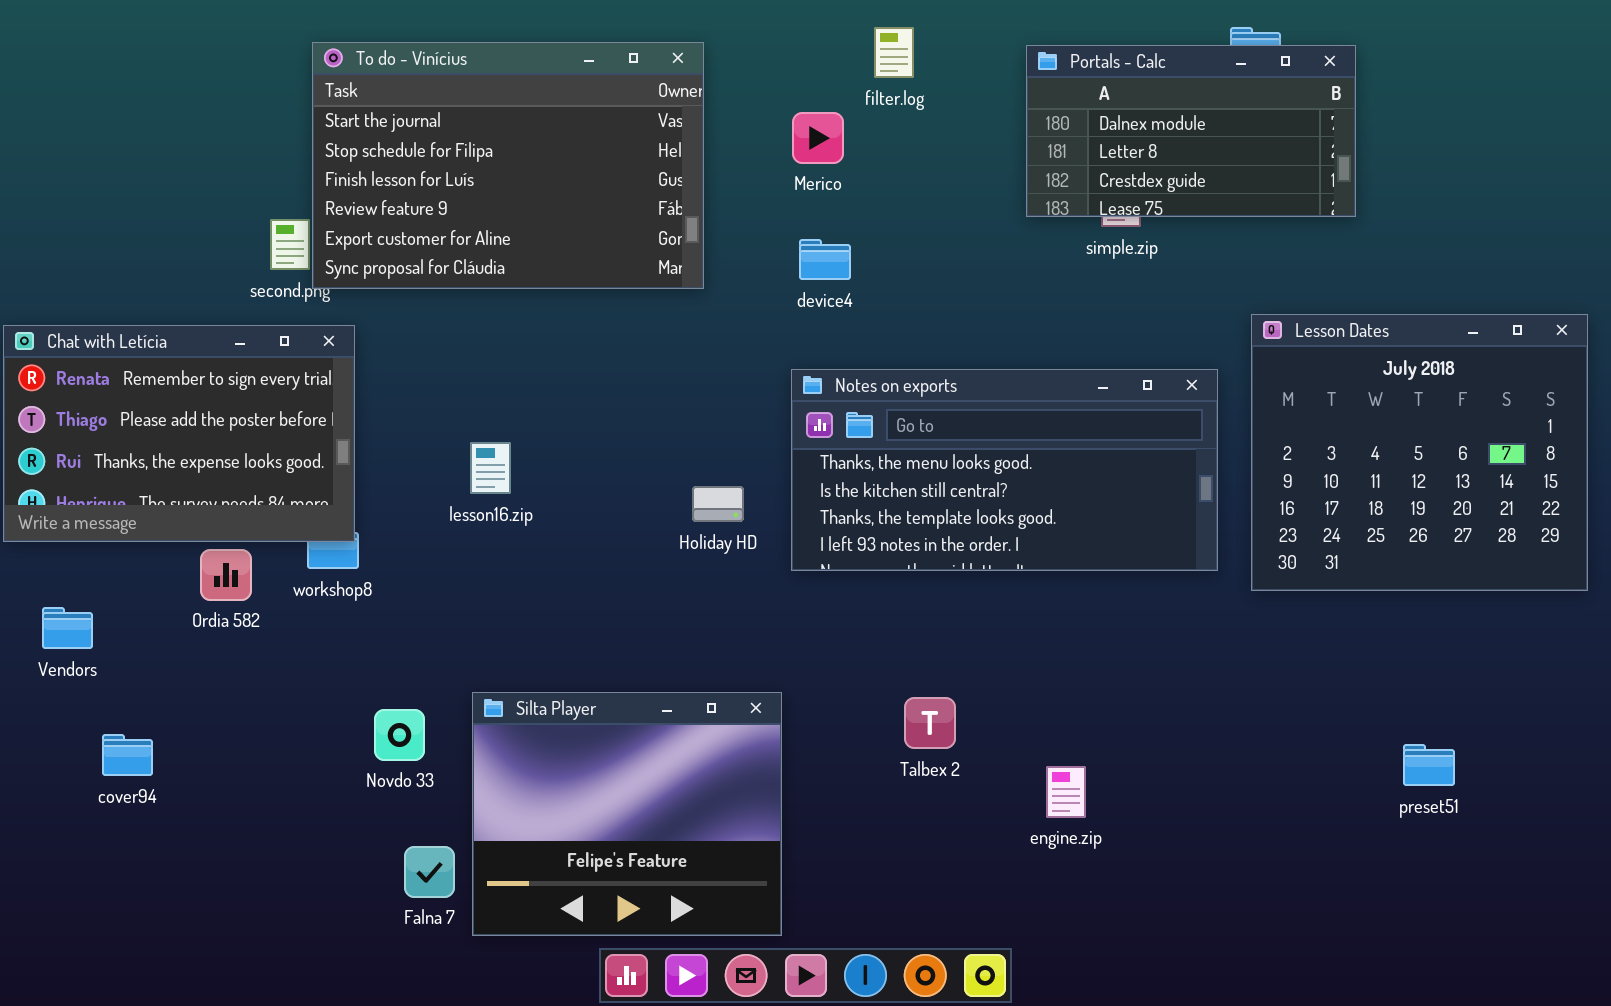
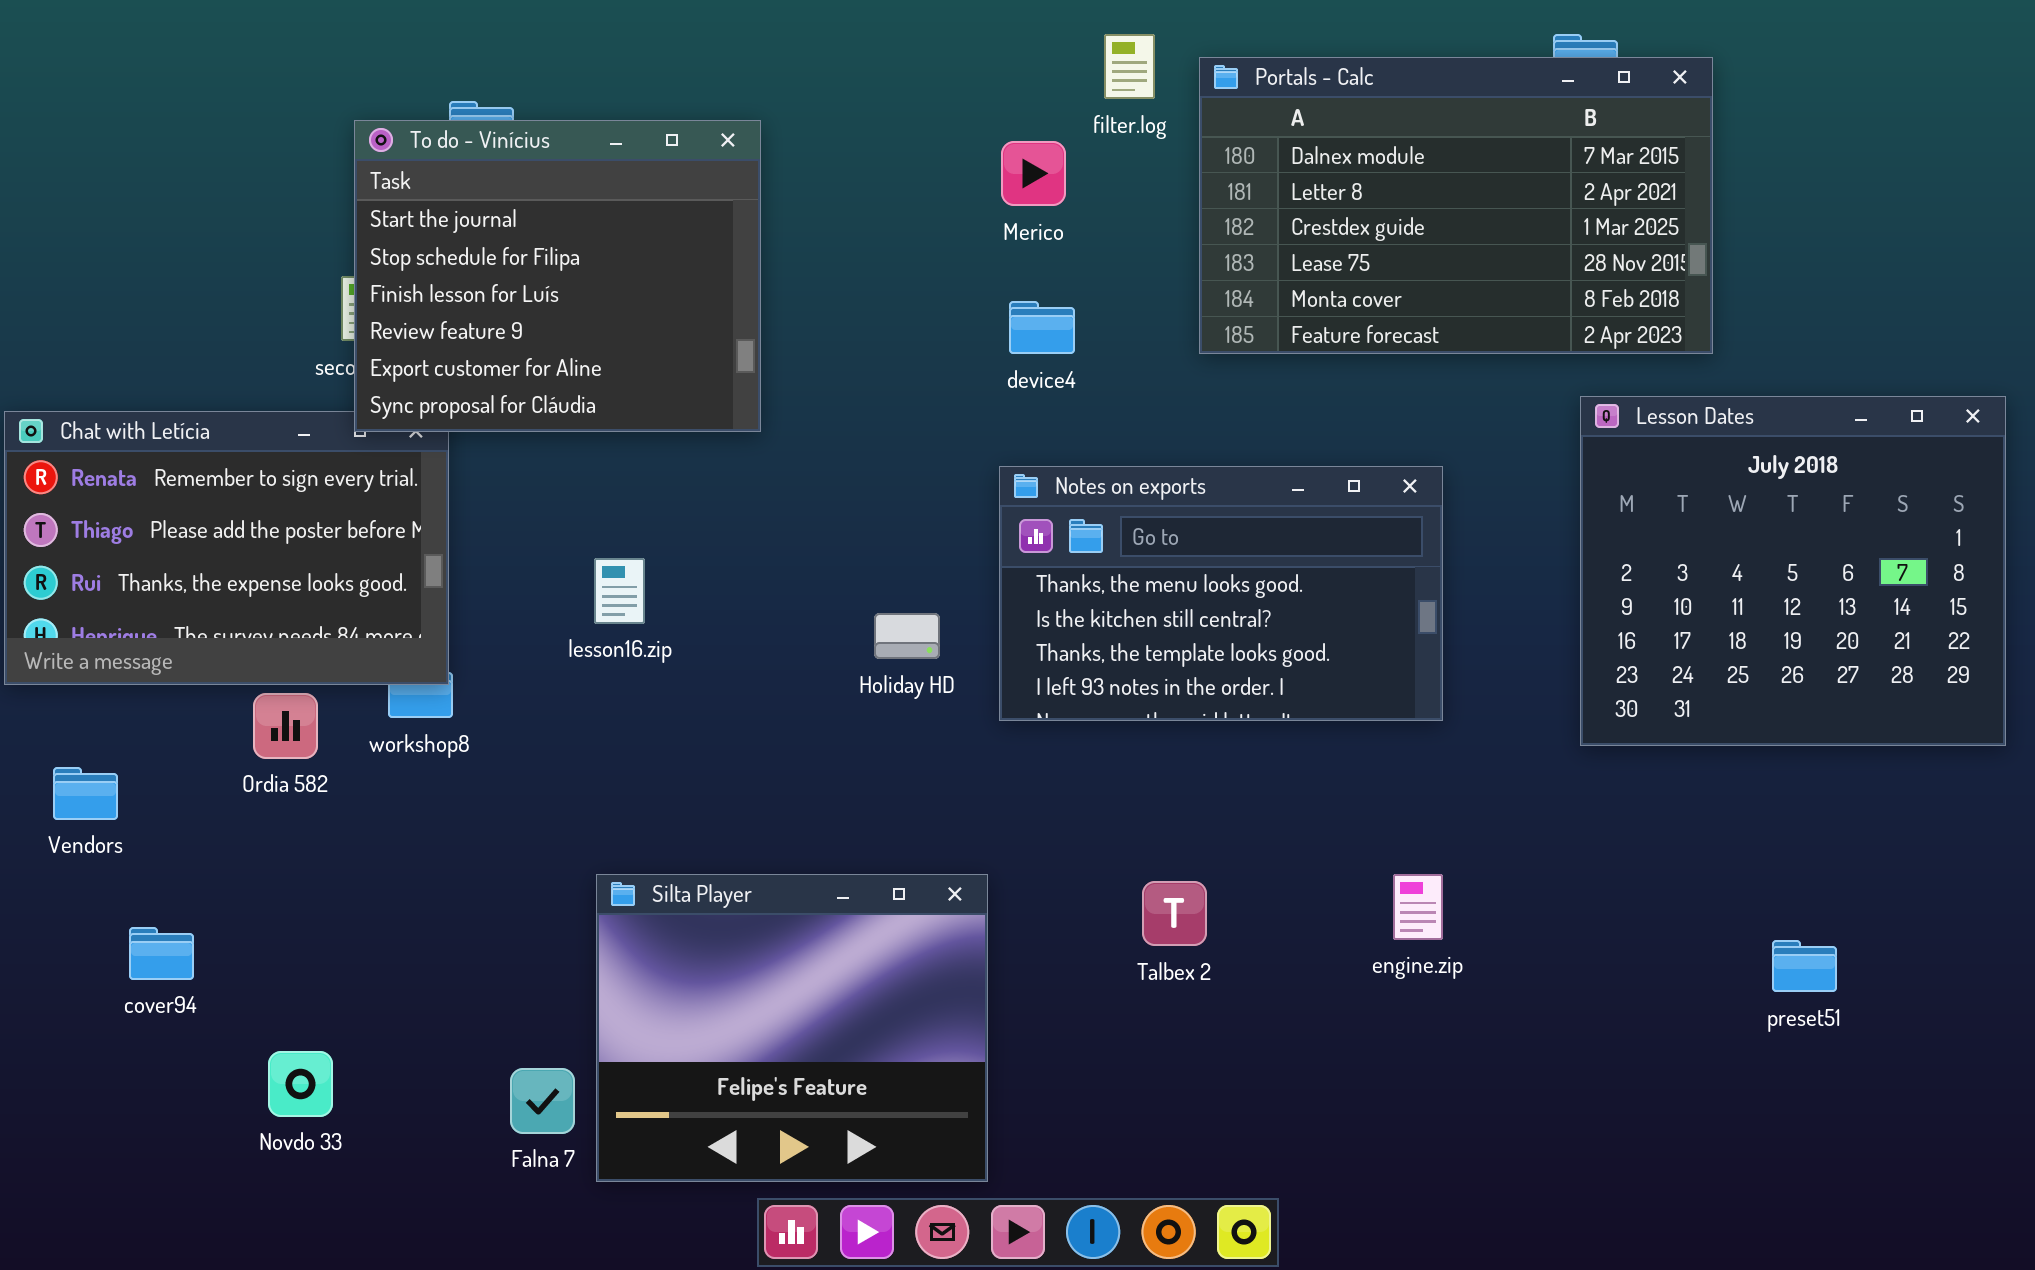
To do - Vinícius: [312,42,704,289] -> [354,120,761,432], moved, resized
Portals - Calc: [1026,45,1356,217] -> [1199,57,1713,354], resized
Notes on exports: [791,369,1218,571] -> [999,466,1443,721], resized
Novdo 33: [374,709,425,761] -> [268,1051,333,1117], moved
engine.zip: [1046,766,1086,818] -> [1393,874,1443,940], moved

